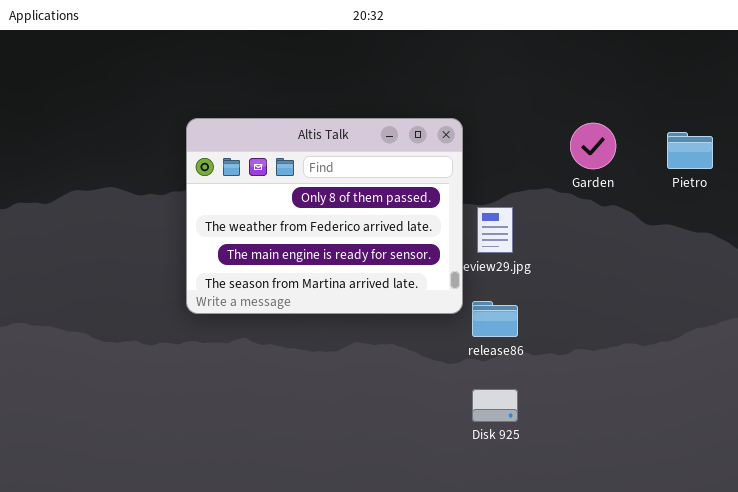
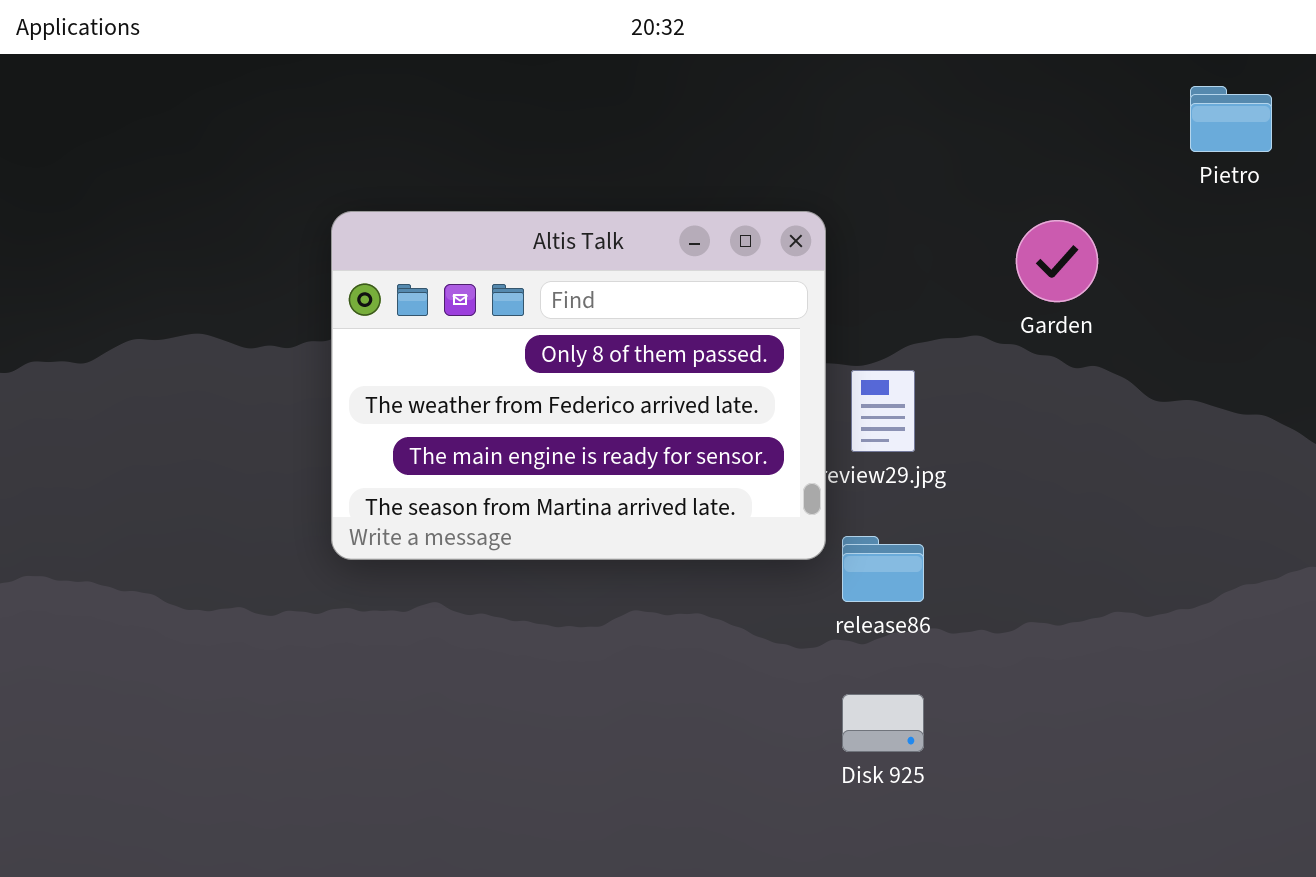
Pietro: [667,132,713,169] -> [1190,86,1272,152], moved

